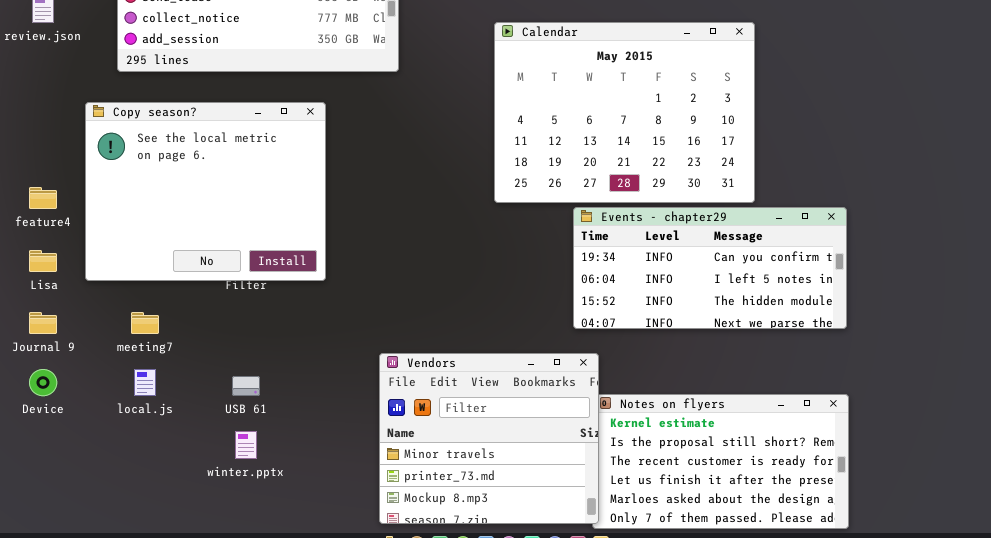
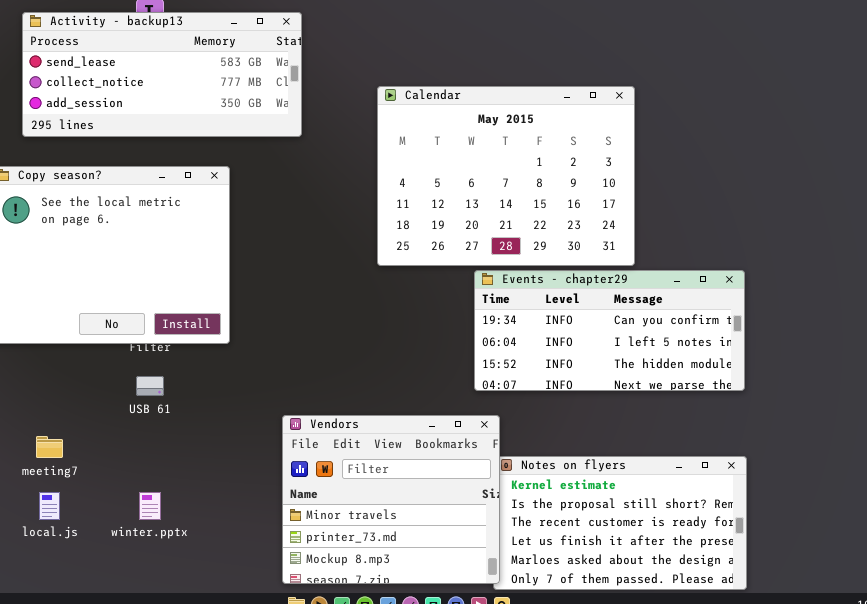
Calendar: [494,22,755,203] -> [377,86,635,266], moved
meeting7: [131,312,159,334] -> [36,436,63,458], moved
local.js: [134,369,156,396] -> [39,492,60,520], moved
USB 61: [232,376,260,396] -> [136,376,164,396], moved

